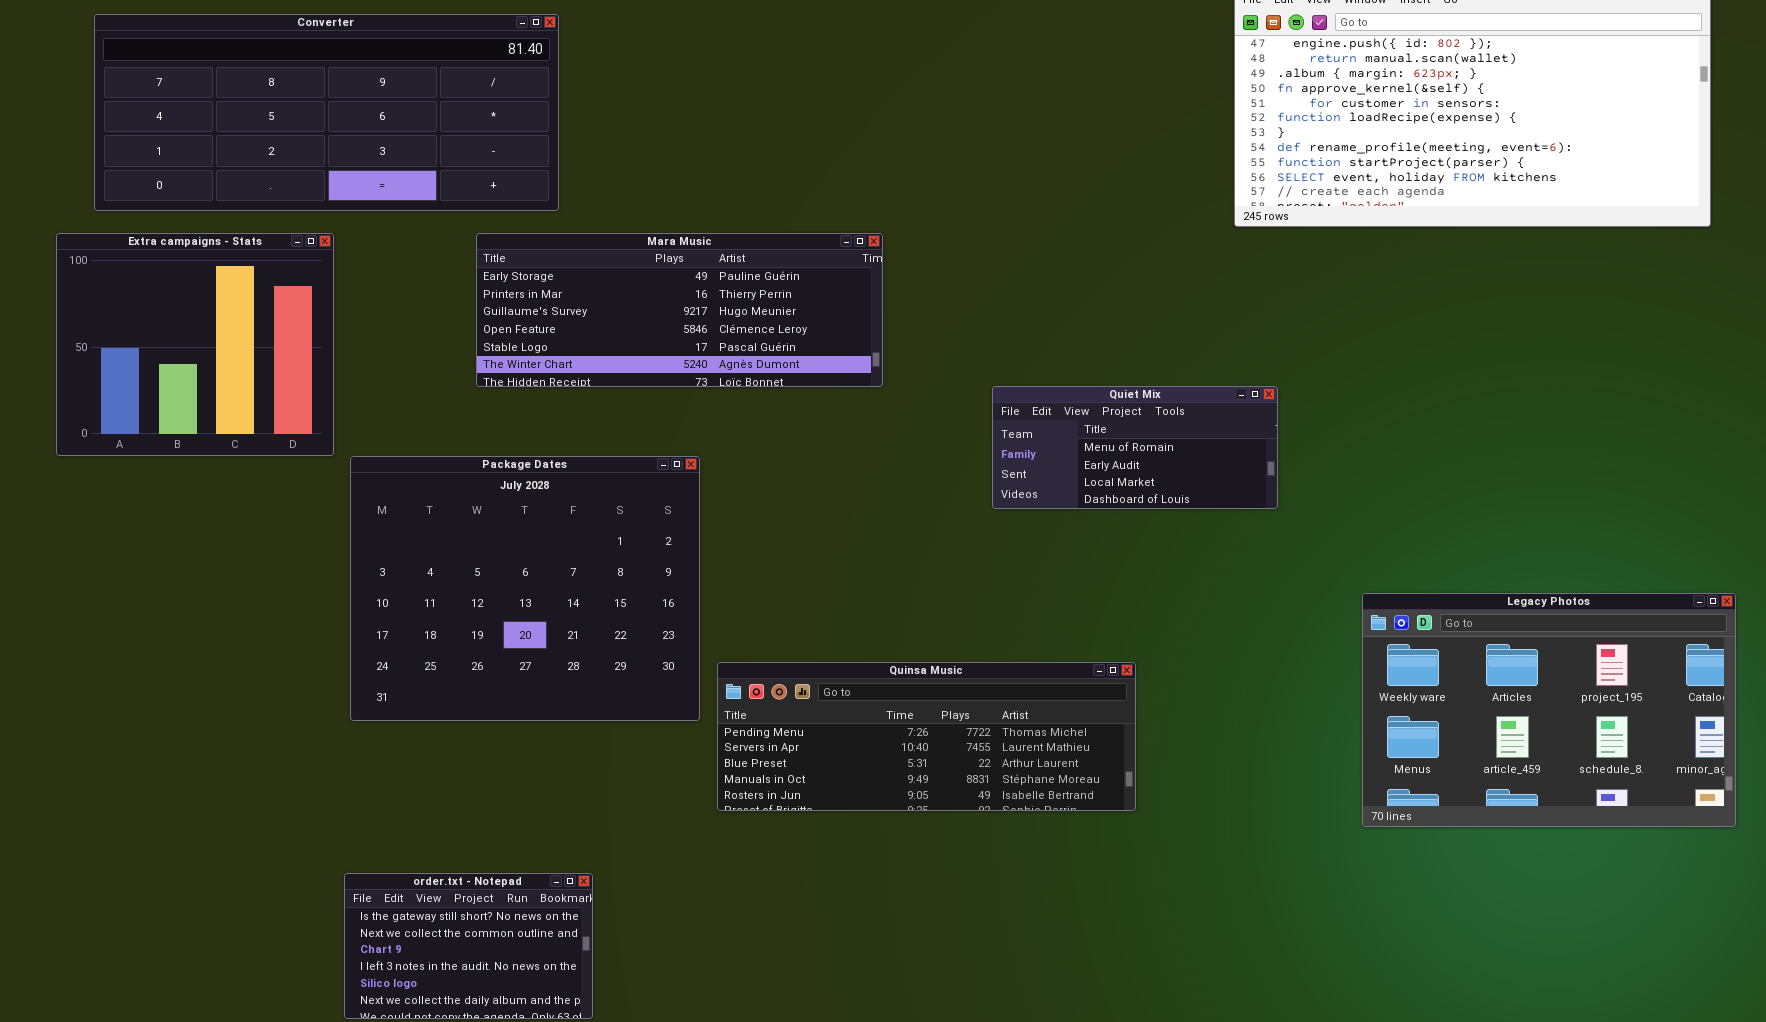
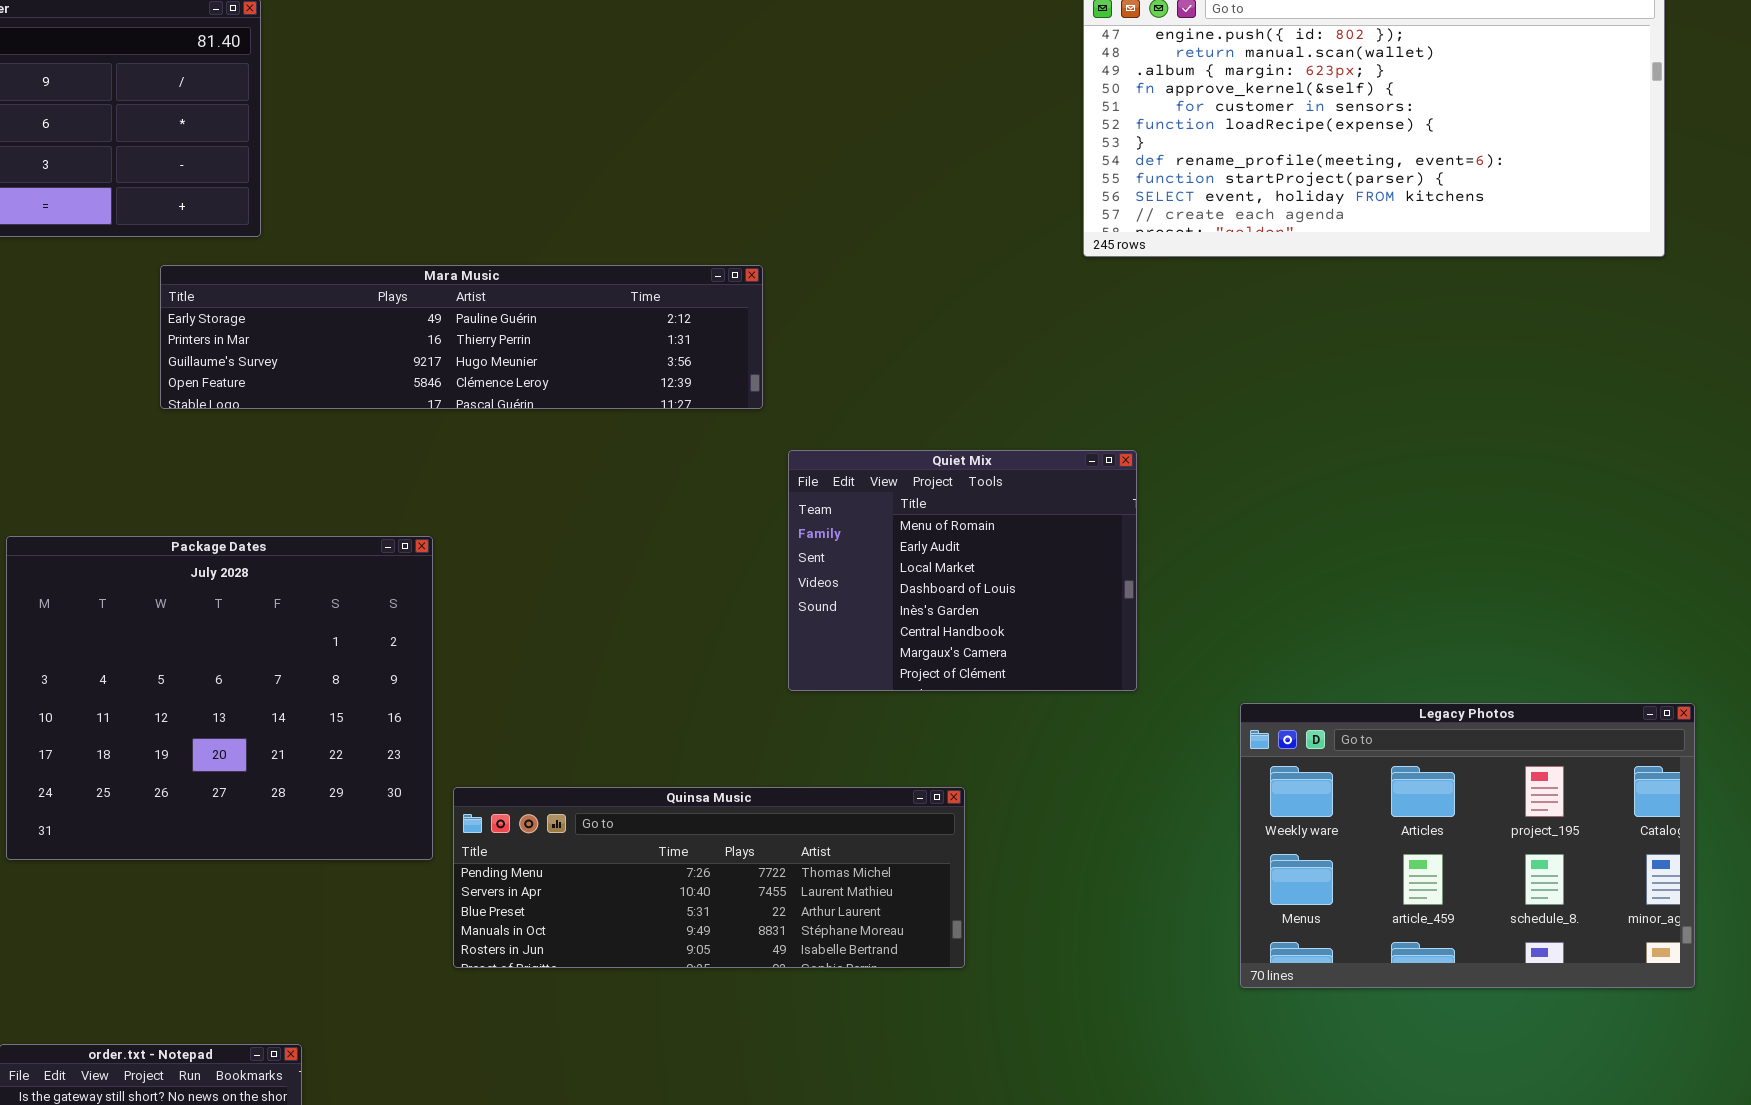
Mara Music: [476,233,883,387] -> [160,265,763,409], resized
Quiet Mix: [992,386,1278,509] -> [788,450,1137,691], resized

